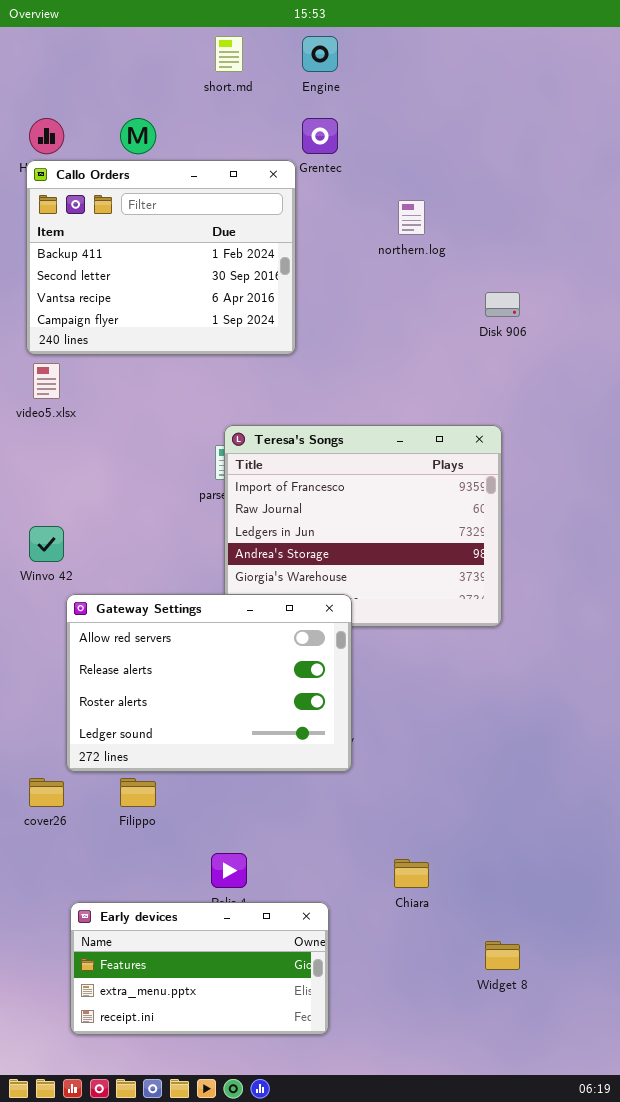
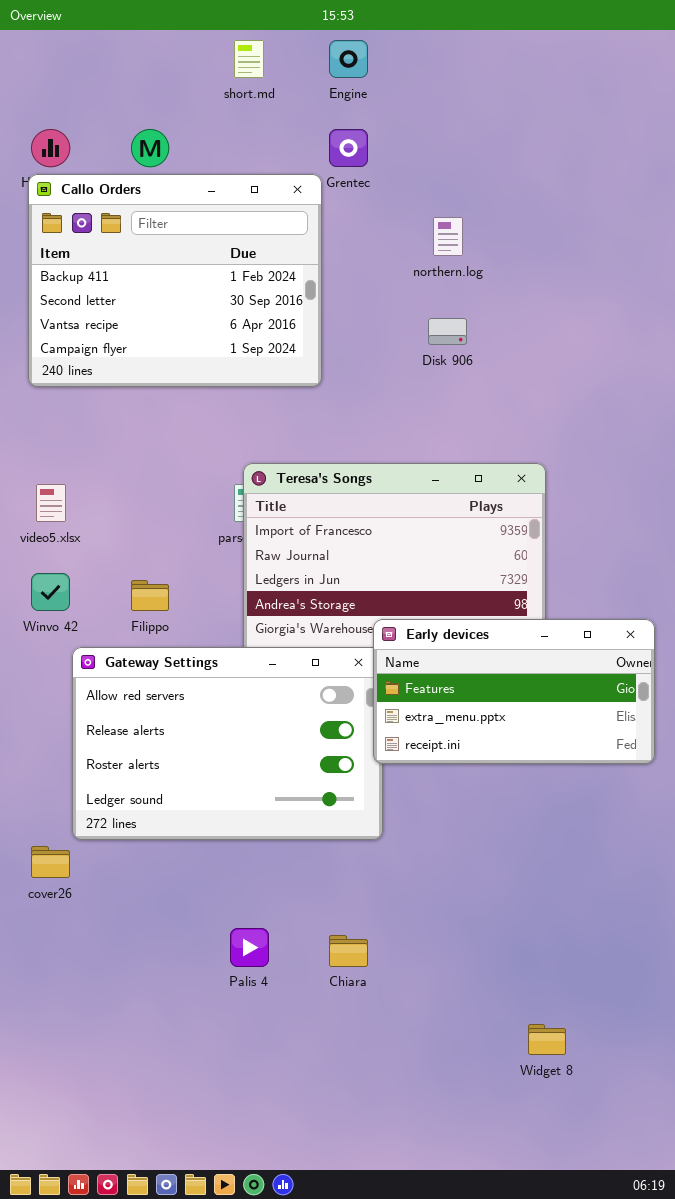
Disk 906: [485,292,520,317] -> [428,318,467,345], moved
video5.xlsx: [33,363,60,399] -> [36,484,66,522], moved
Filippo: [120,778,156,807] -> [131,580,169,611], moved
Chiara: [394,859,429,888] -> [329,935,368,967], moved
Early devices: [70,902,329,1035] -> [373,619,655,764], moved

